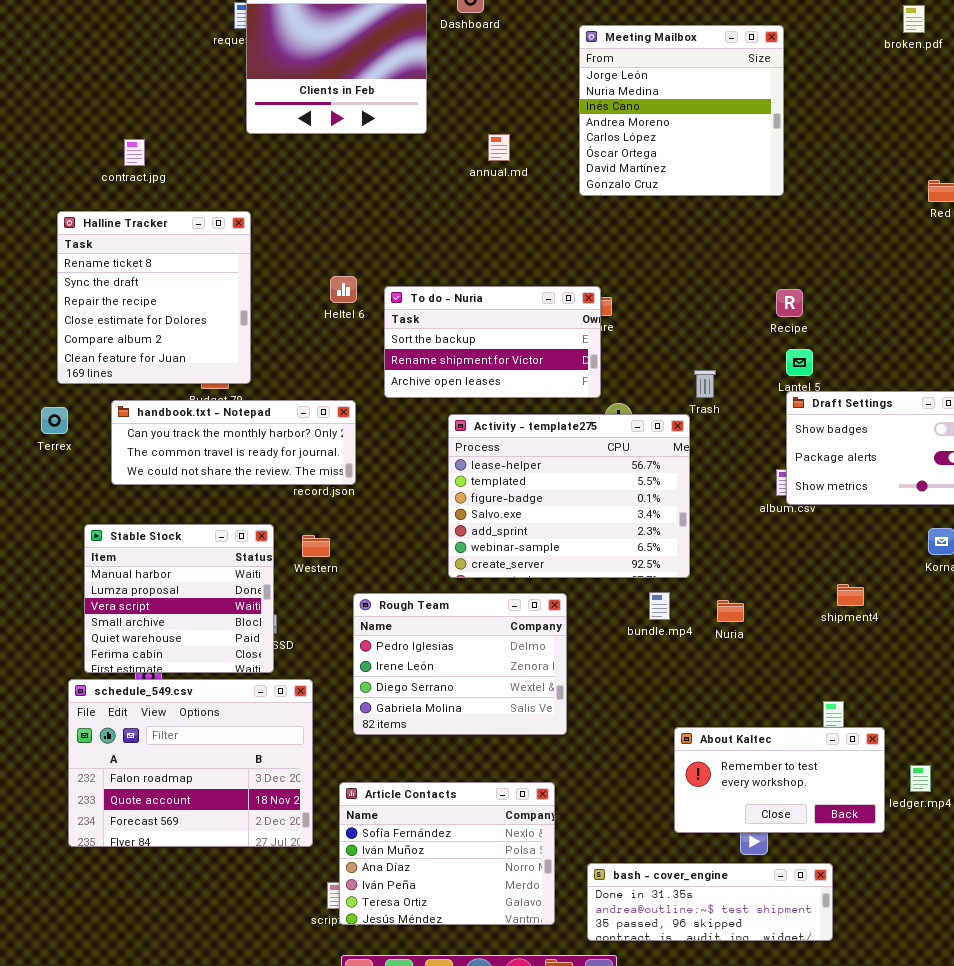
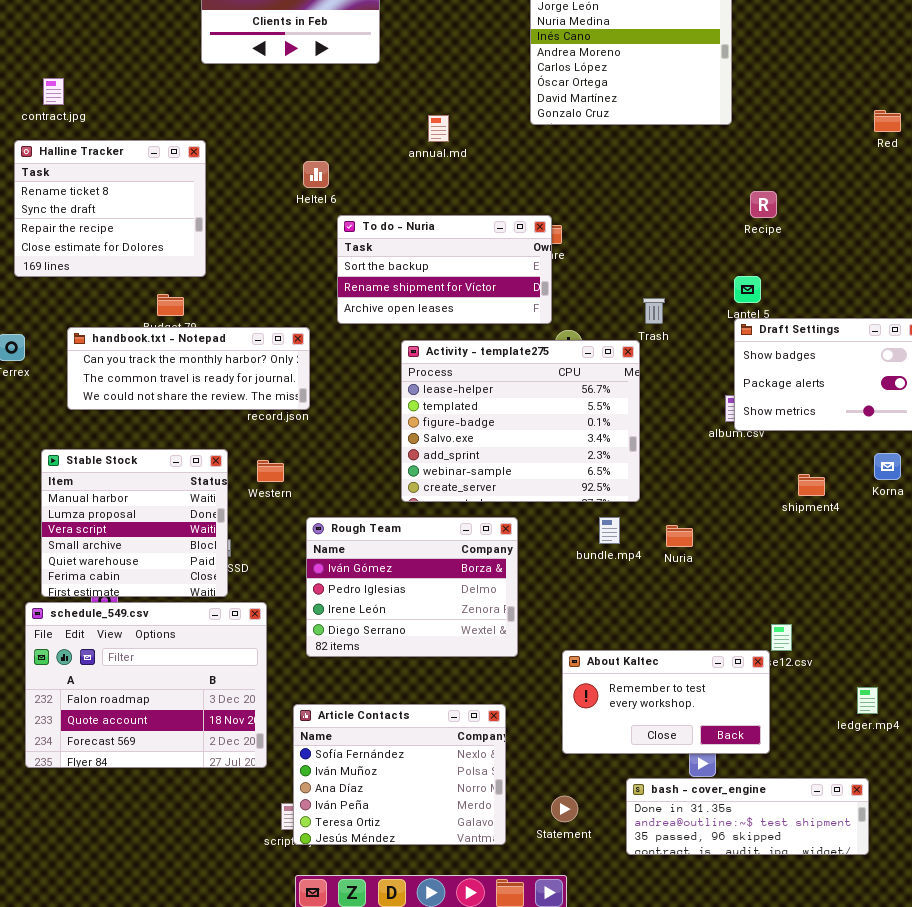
annual.md: [488,134,510,161] -> [428,115,449,142], moved
contract.jpg: [124,139,145,166] -> [43,78,64,105], moved
Halline Tracker: [57,211,251,384] -> [14,140,206,277], resized
Heltel 6: [330,276,357,303] -> [303,161,329,188], moved
Recipe: [776,289,803,317] -> [750,191,777,218], moved
shipment4: [837,584,864,606] -> [798,474,825,496], moved
Rough Team: [353,593,567,735] -> [306,517,518,657], scrolled up 1 row
About Kaltec: [674,727,885,833] -> [562,650,770,754], moved
bash - cover_engine: [587,863,833,941] -> [626,778,869,855], moved

